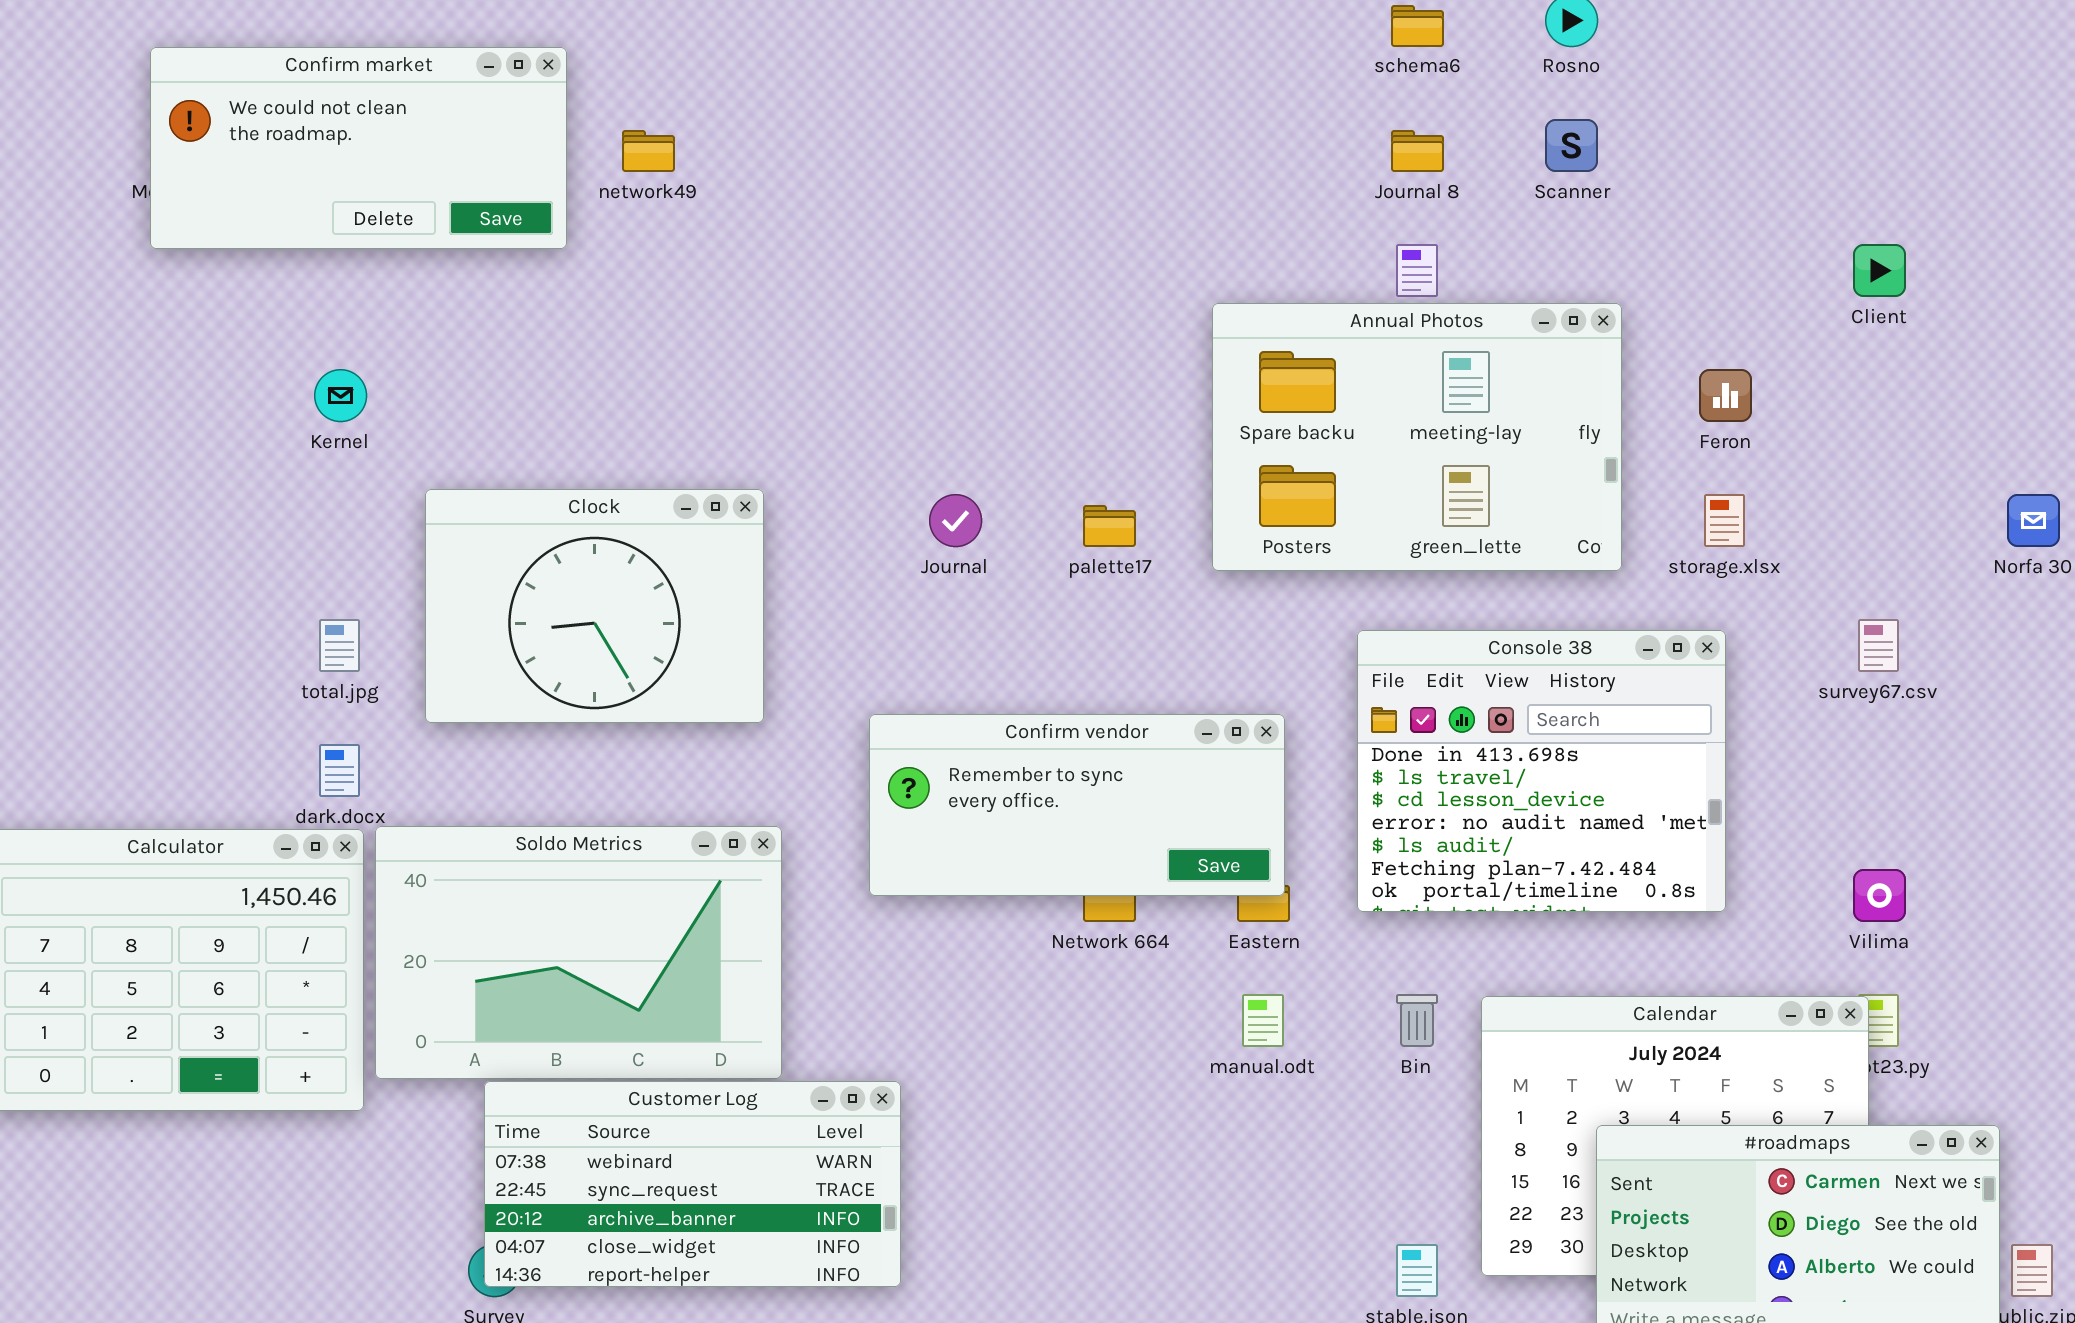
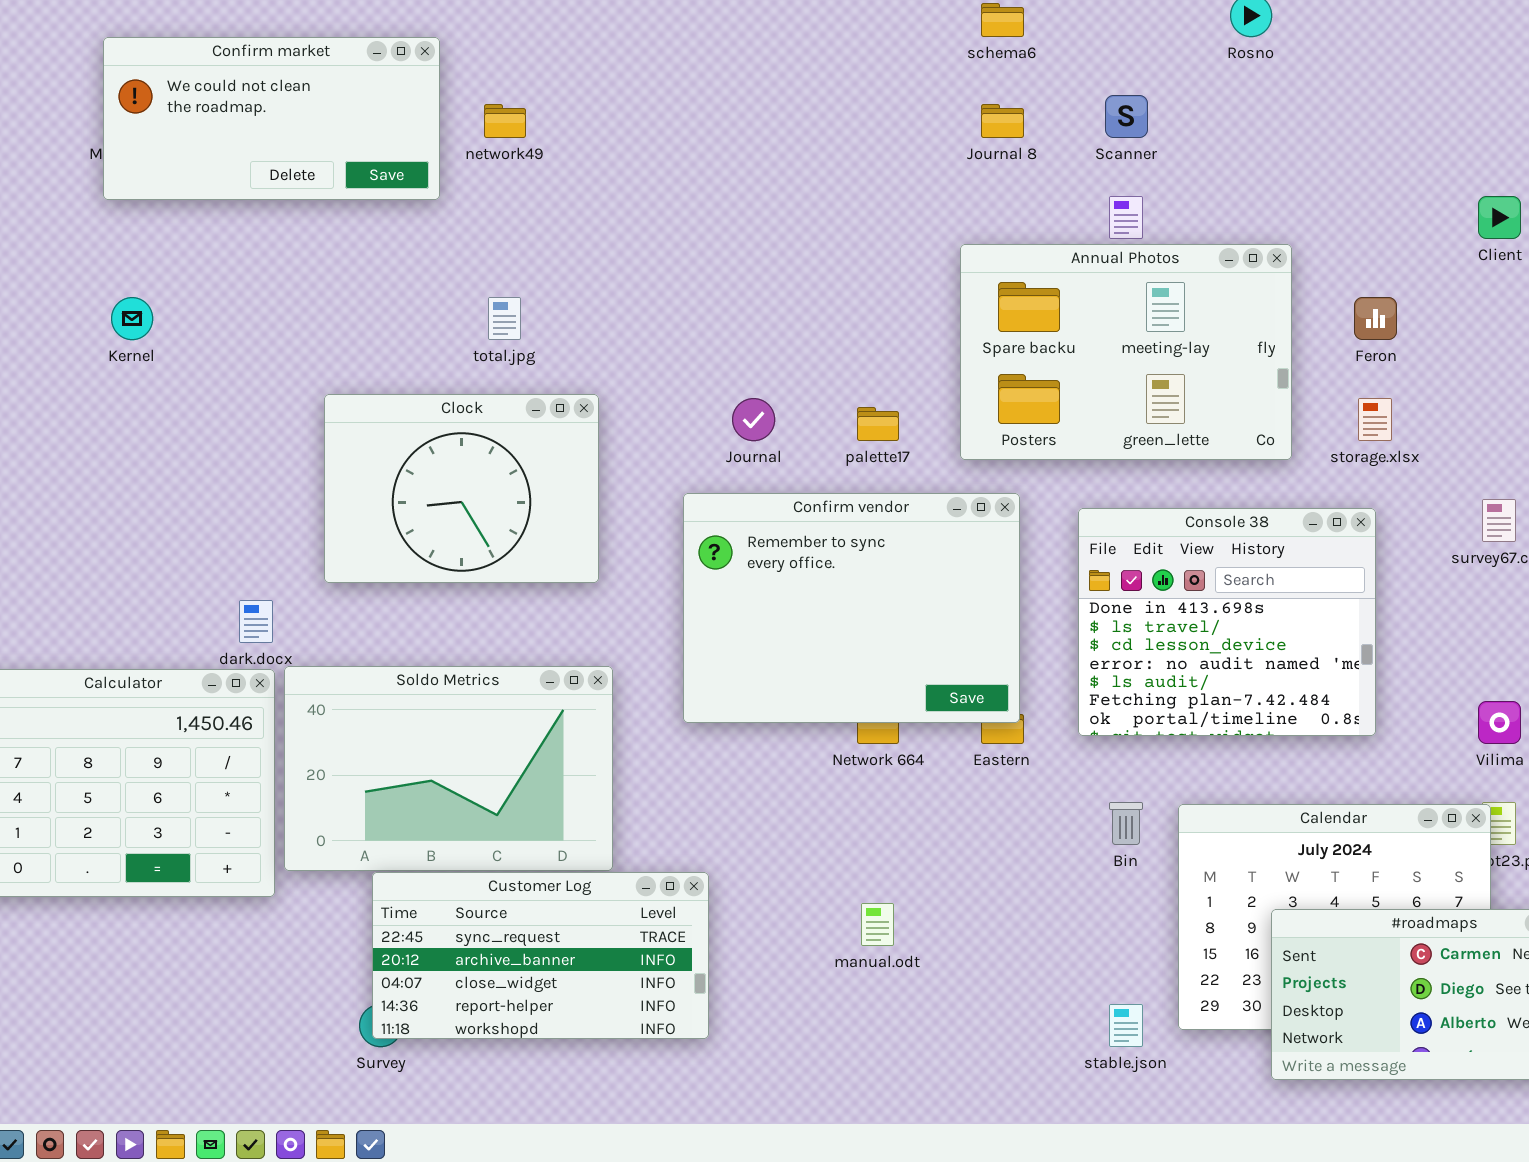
schema6: [1391,5,1444,47] -> [981,3,1024,37], moved
Scanner: [1545,119,1598,172] -> [1105,95,1148,138], moved
Journal 8: [1391,130,1444,172] -> [981,104,1024,138], moved
Kernel: [314,369,367,422] -> [111,297,153,340], moved
total.jpg: [319,619,360,672] -> [488,297,521,340], moved
Confirm vendor: [869,714,1285,896] -> [683,493,1020,723], resized
manual.odt: [1242,994,1284,1047] -> [861,903,894,946], moved
Customer Log: [484,1081,901,1287] -> [372,872,709,1039], scrolled down 1 row

